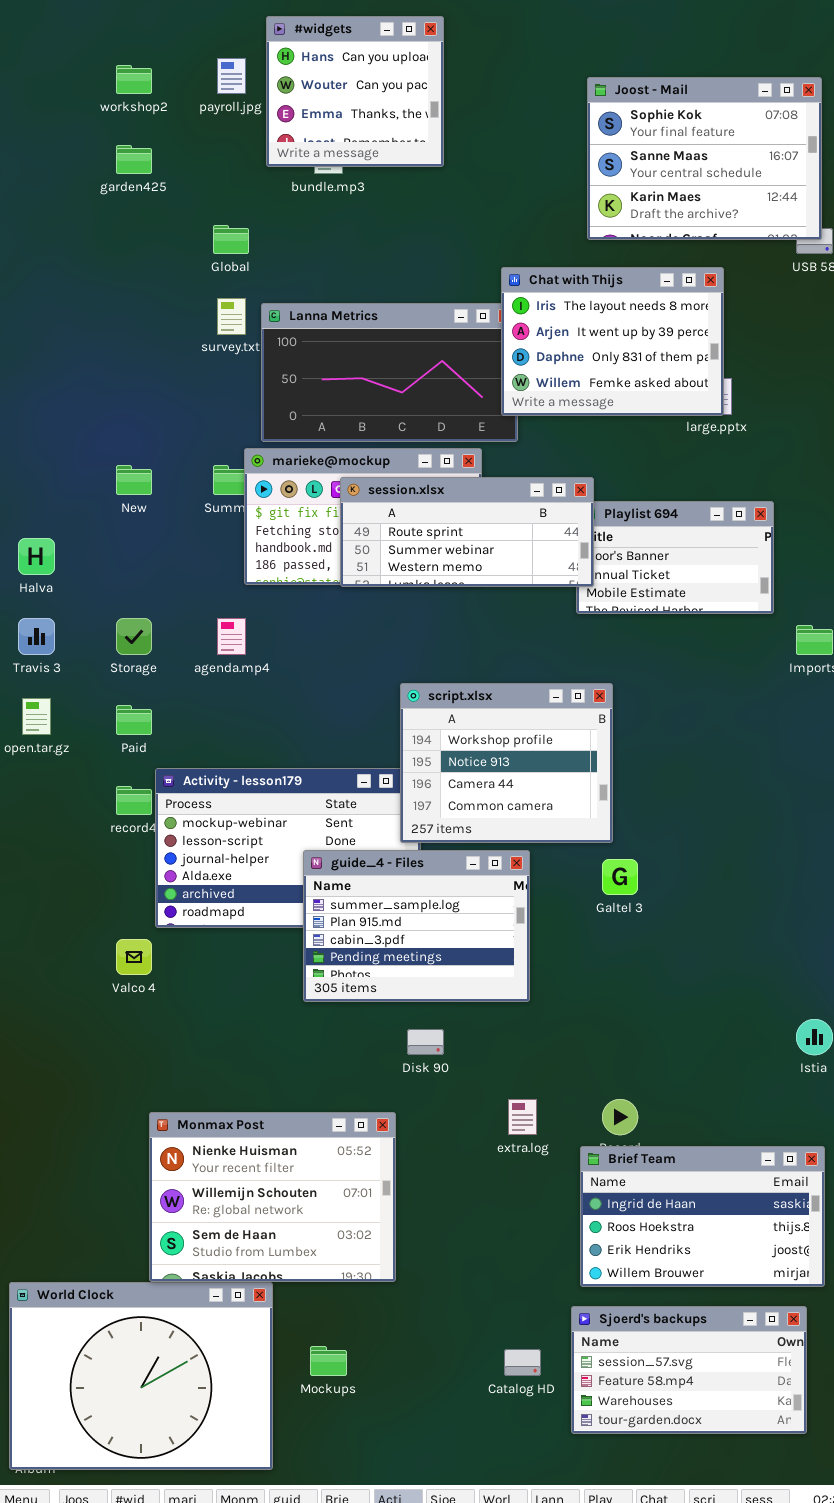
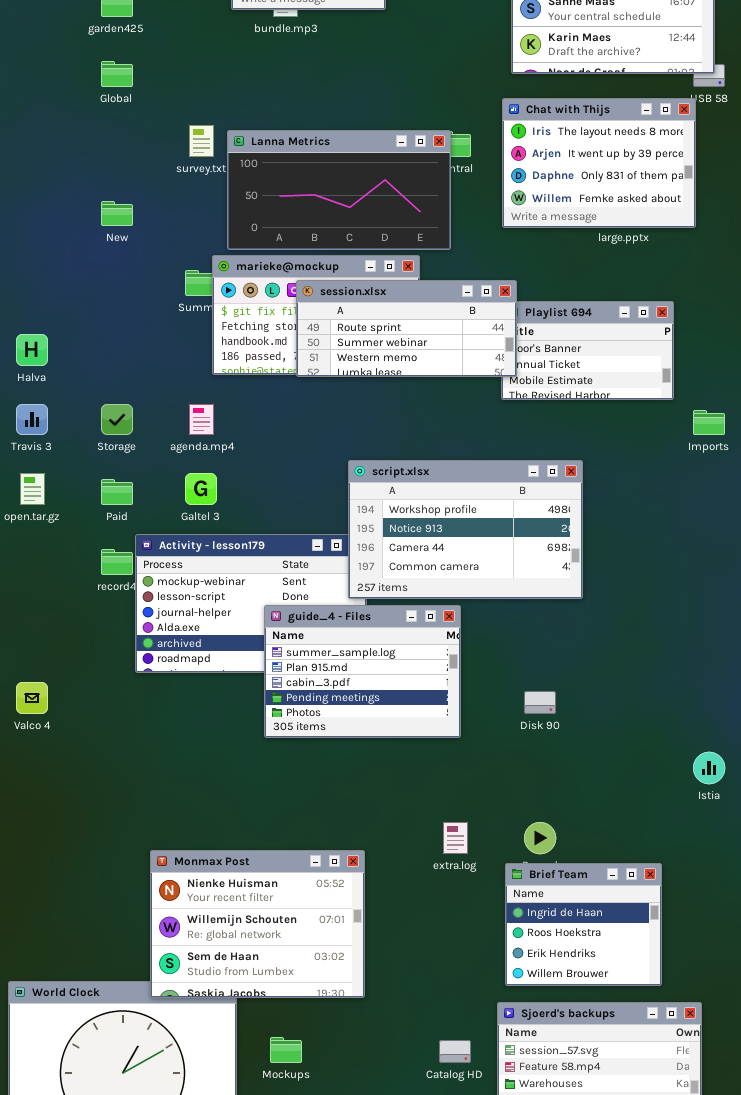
Global: [213,225,249,254] -> [101,61,133,87], moved
Chat with Thijs: [501,267,724,416] -> [502,98,696,228], moved
New: [116,465,152,495] -> [101,201,133,226], moved
script.xlsx: [400,683,613,843] -> [348,460,583,599], resized
Galtel 3: [602,859,638,895] -> [185,473,217,505], moved
Valco 4: [116,939,152,975] -> [16,682,48,714], moved
Disk 90: [407,1029,444,1055] -> [524,691,556,714], moved
Monmax Post: [149,1112,396,1282] -> [150,850,365,998], moved
Brief Team: [580,1146,825,1287] -> [505,863,662,986], resized

